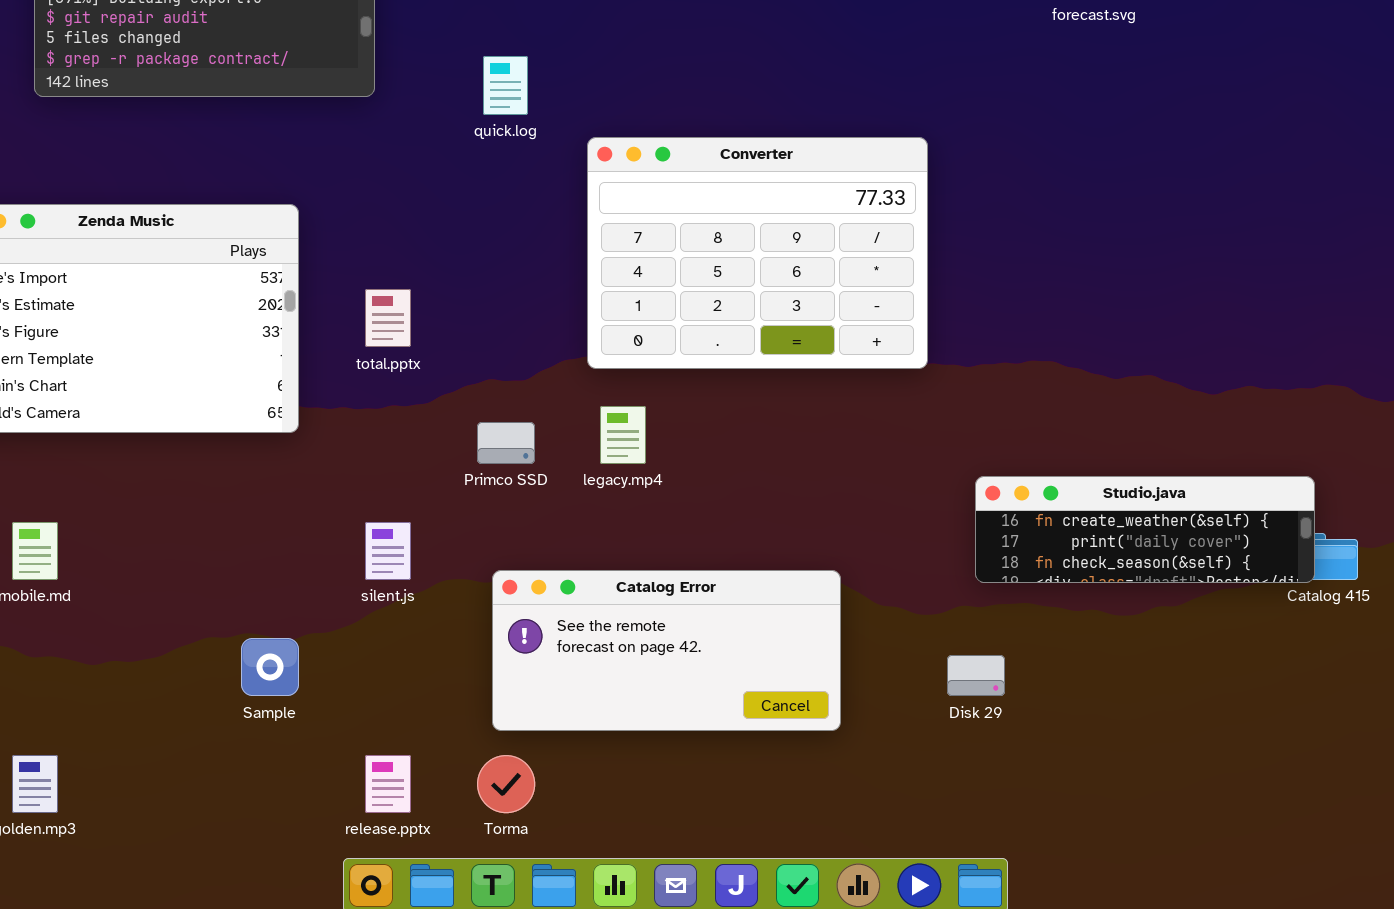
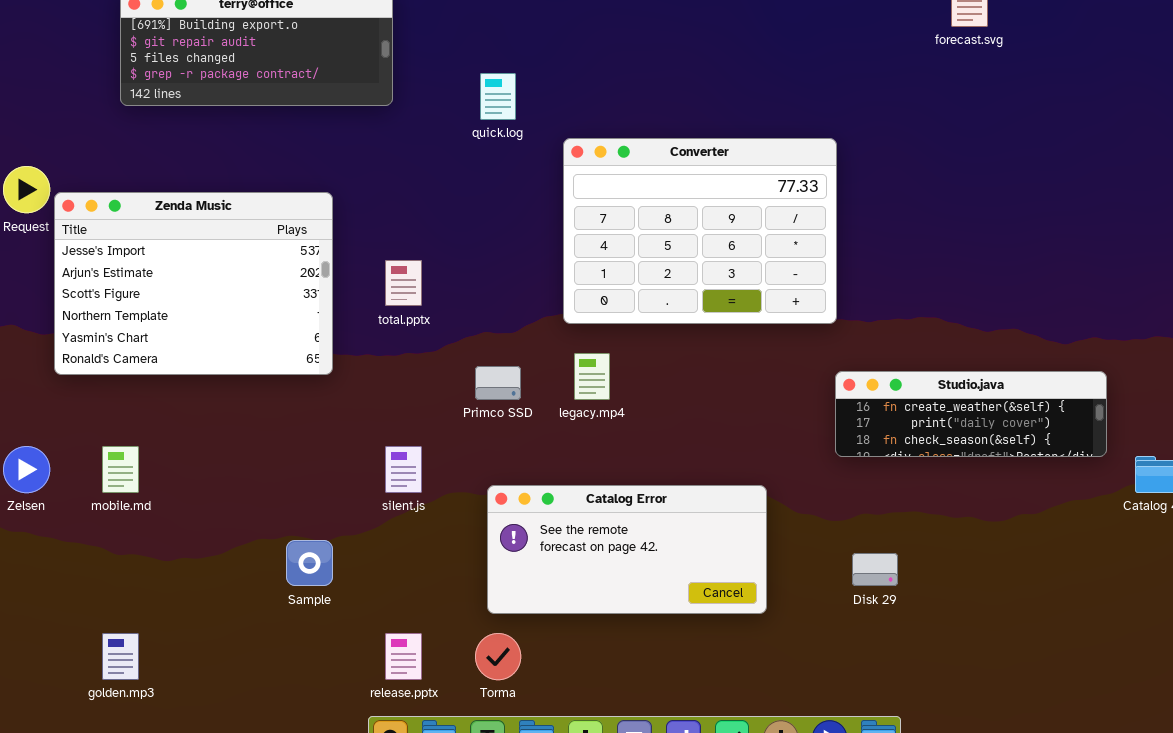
Studio.java: [975,476,1315,583] -> [835,371,1107,457], moved

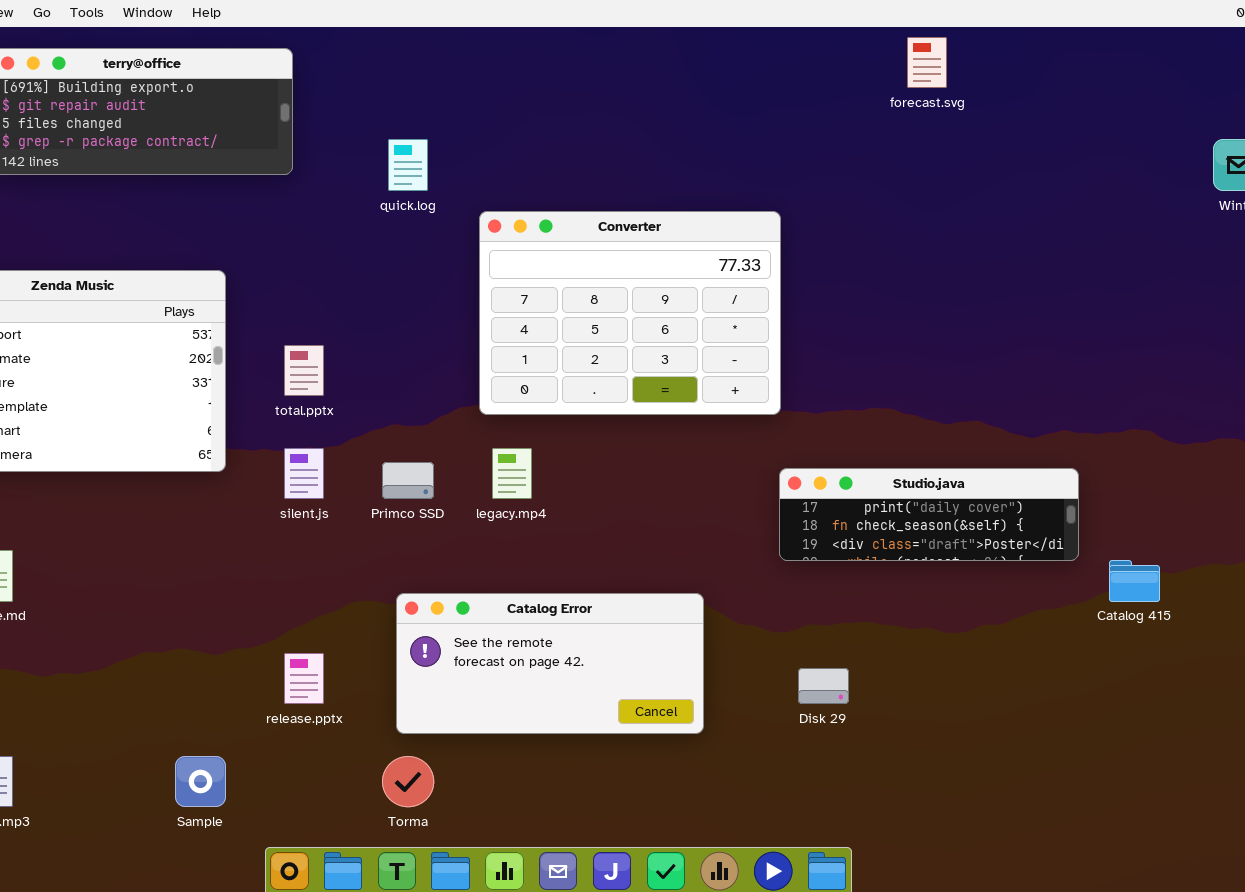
Studio.java: [835,371,1107,457] -> [779,468,1079,561], scrolled down 1 row
silent.js: [385,446,422,493] -> [284,448,324,499], moved
Sample: [286,540,333,586] -> [175,756,226,807], moved
release.pptx: [385,633,422,680] -> [284,653,324,704], moved

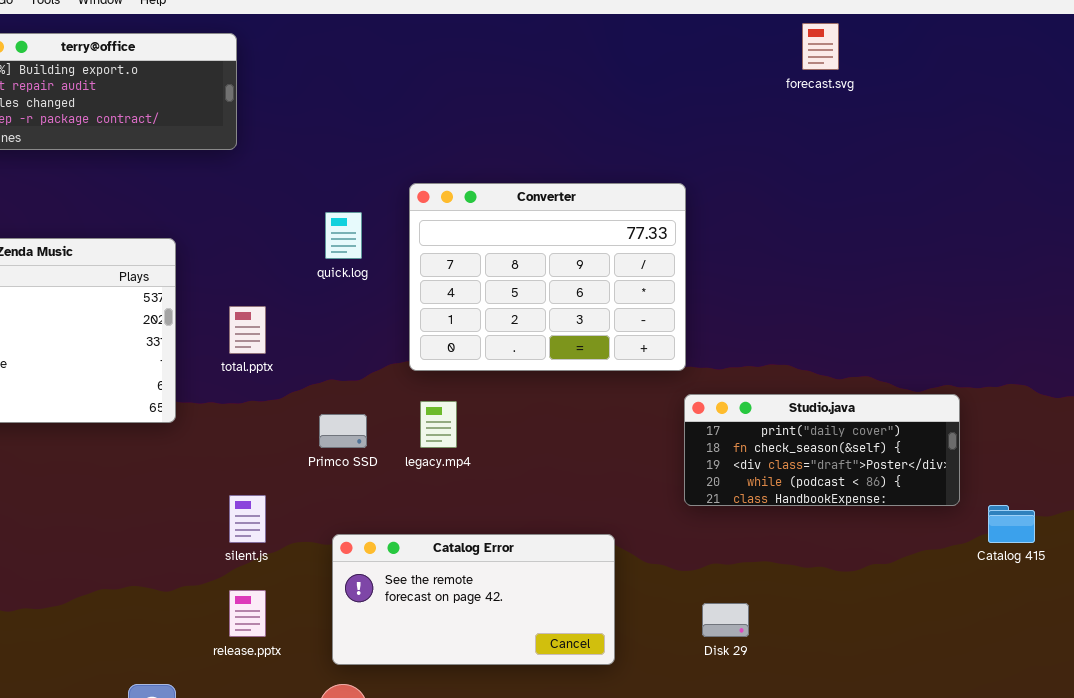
quick.log: [388,139,428,191] -> [325,212,362,259], moved
silent.js: [284,448,324,499] -> [229,495,266,543], moved
Studio.java: [779,468,1079,561] -> [684,394,960,506], resized

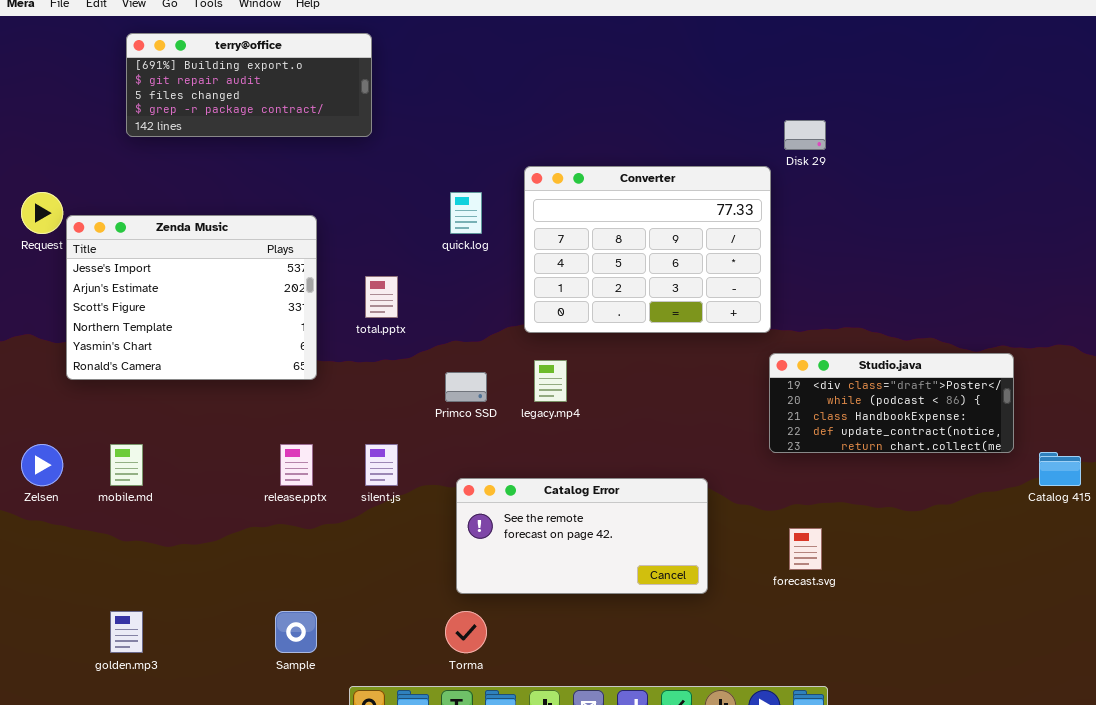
forecast.svg: [802,23,839,70] -> [789,528,822,570], moved
Studio.java: [684,394,960,506] -> [769,353,1014,453], scrolled down 2 rows
release.pptx: [229,590,266,637] -> [280,444,313,486], moved
Disk 29: [702,603,749,637] -> [784,120,826,150], moved

